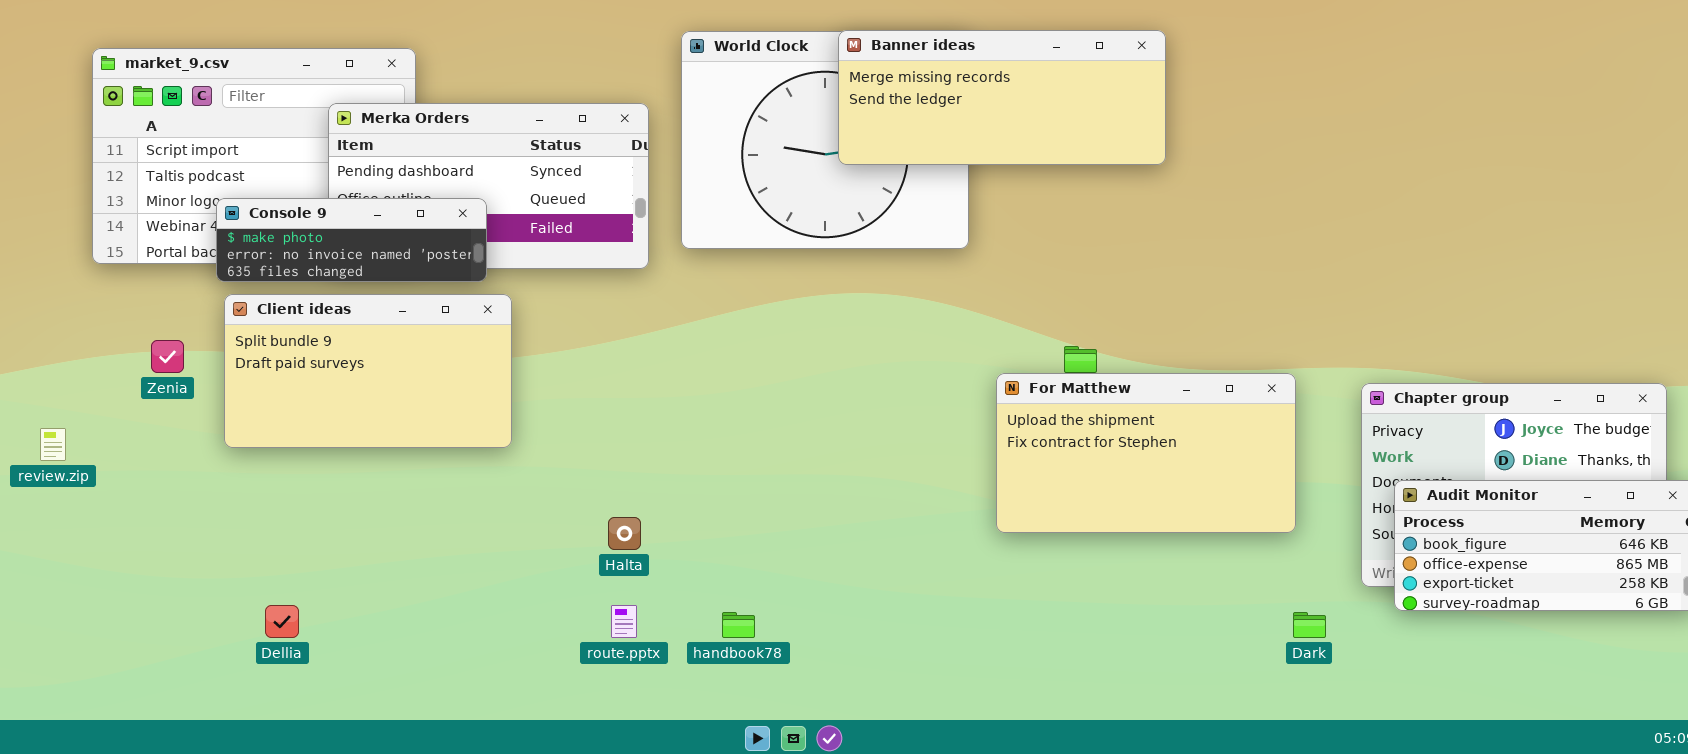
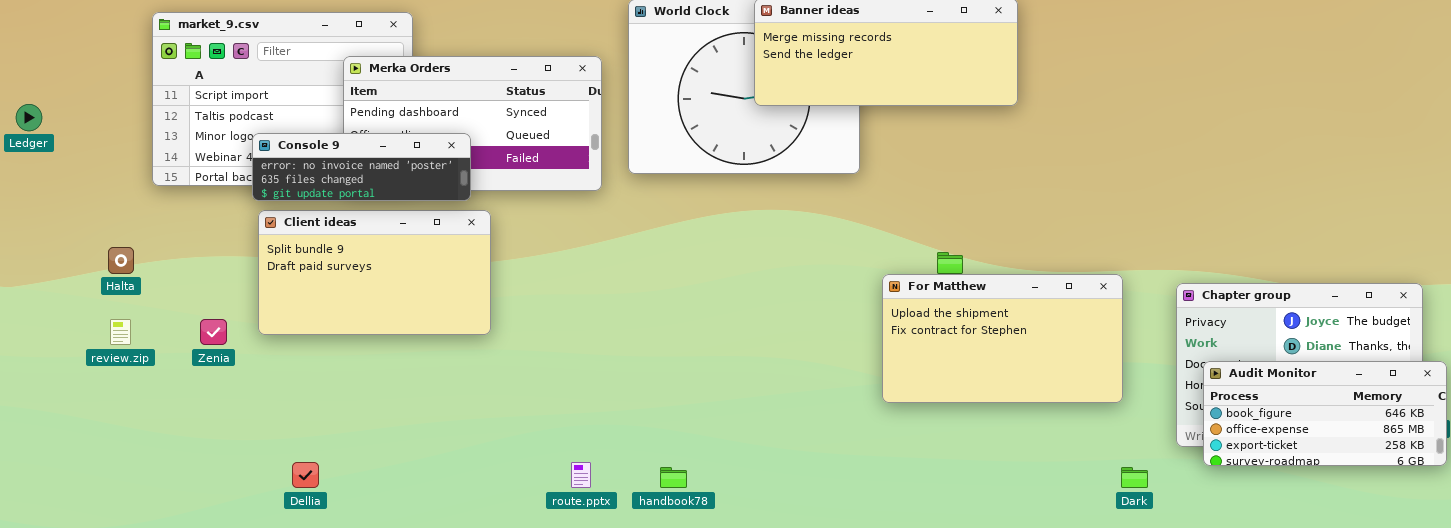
Console 9: [216,198,487,282] -> [252,133,471,201], scrolled down 1 row
Zenia: [151,340,184,373] -> [200,319,227,345], moved
Halta: [608,517,641,550] -> [108,247,134,274], moved

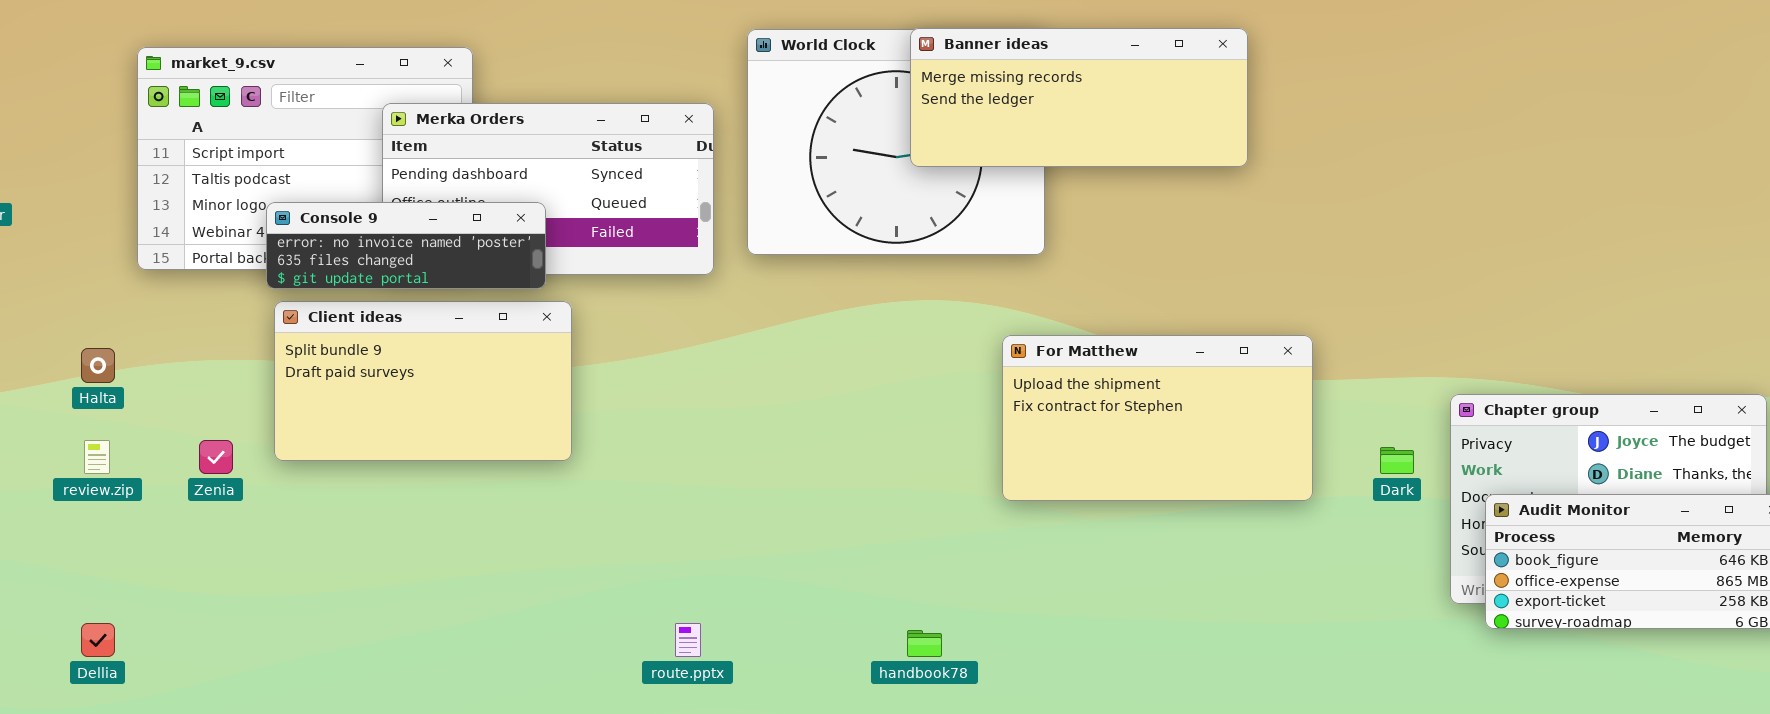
For Matthew: [882,274,1123,403] -> [1002,335,1313,501], moved
Dellia: [292,462,319,488] -> [81,623,115,657], moved
handbook78: [660,467,687,488] -> [907,630,942,657], moved
Dark: [1121,467,1148,488] -> [1380,447,1414,474], moved

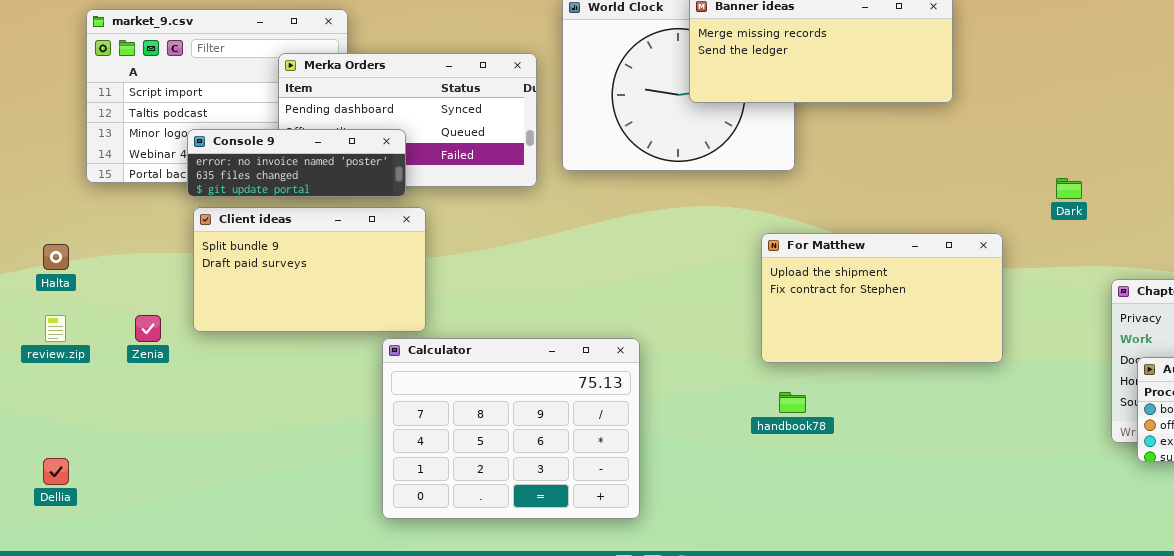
Dark: [1380,447,1414,474] -> [1056,178,1082,199], moved
Calculator: none -> [382,338,640,519], opened
handbook78: [907,630,942,657] -> [779,392,806,413], moved

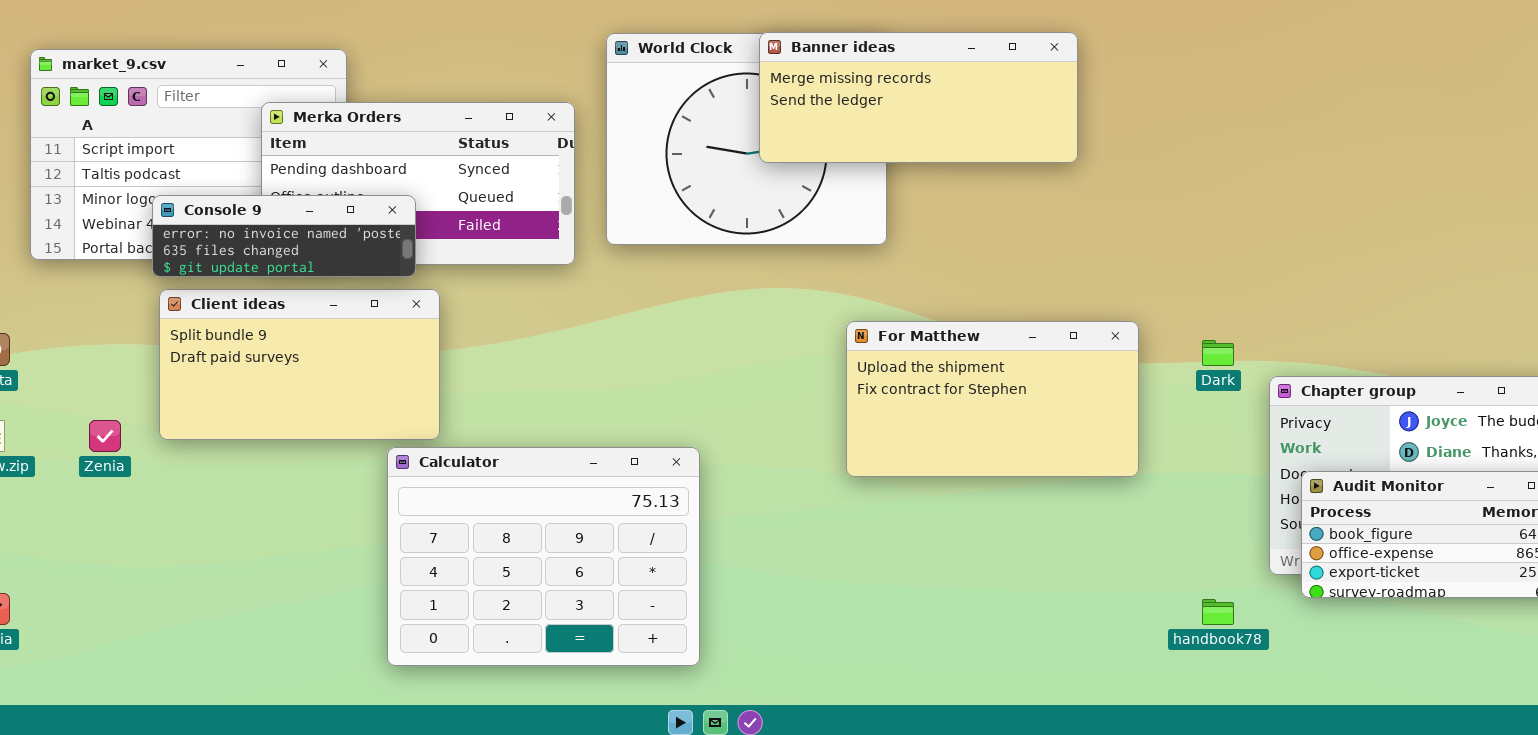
Dark: [1056,178,1082,199] -> [1202,340,1234,366], moved
handbook78: [779,392,806,413] -> [1202,599,1234,625], moved

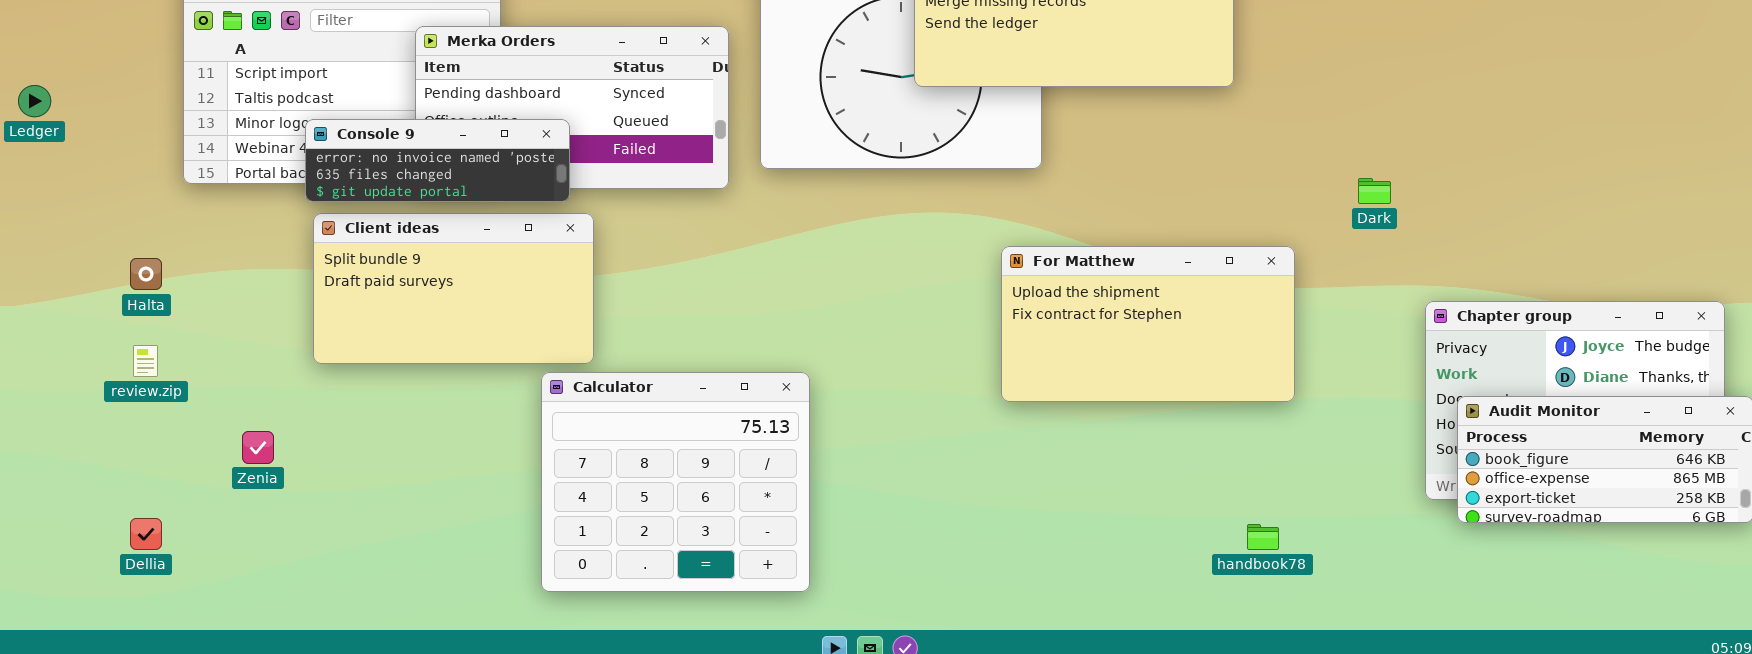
Dark: [1202,340,1234,366] -> [1358,178,1391,204], moved
Zenia: [89,420,121,452] -> [242,431,274,464], moved
Calculator: [387,447,700,666] -> [541,372,810,592], resized
handbook78: [1202,599,1234,625] -> [1247,524,1279,550], moved

